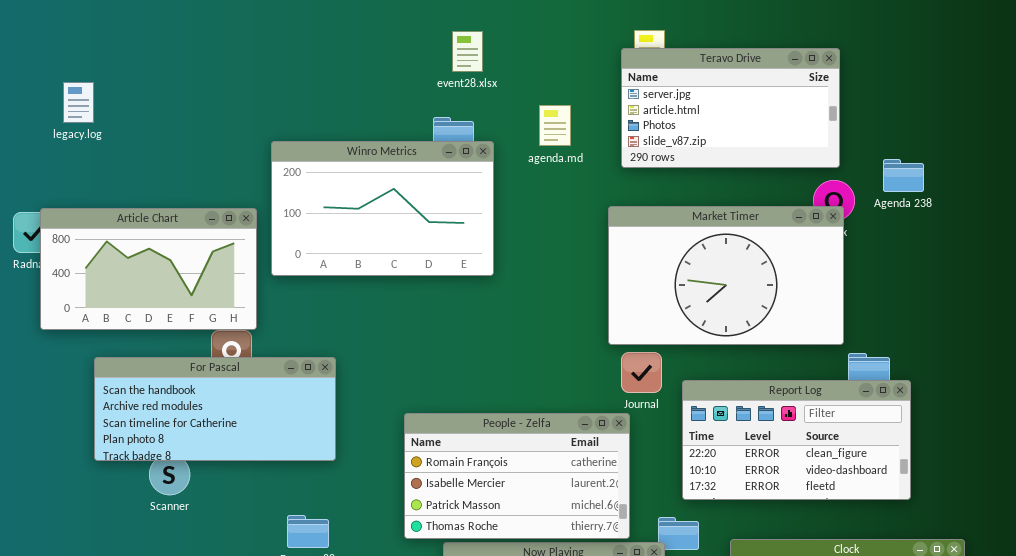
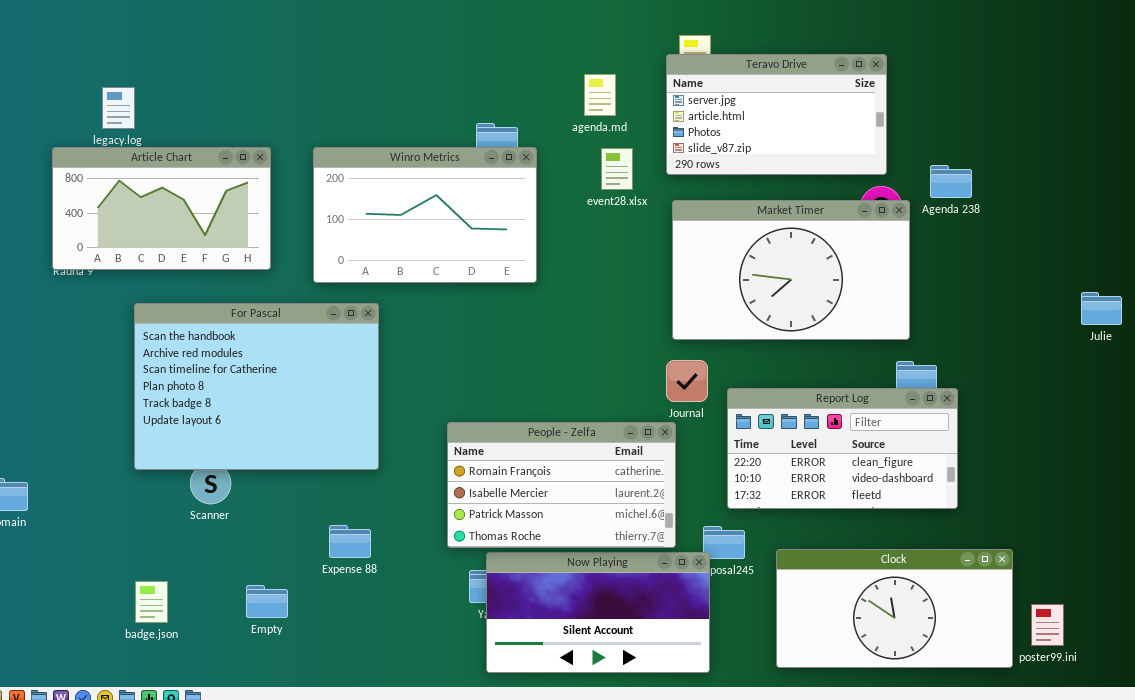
event28.xlsx: [452,31,483,72] -> [601,148,633,190], moved
agenda.md: [539,105,571,146] -> [584,74,616,116], moved
Market Timer: [608,206,844,345] -> [672,200,910,340], moved
Article Chart: [40,208,257,330] -> [52,147,271,270], moved
For Pascal: [94,357,336,461] -> [134,303,379,470], resized

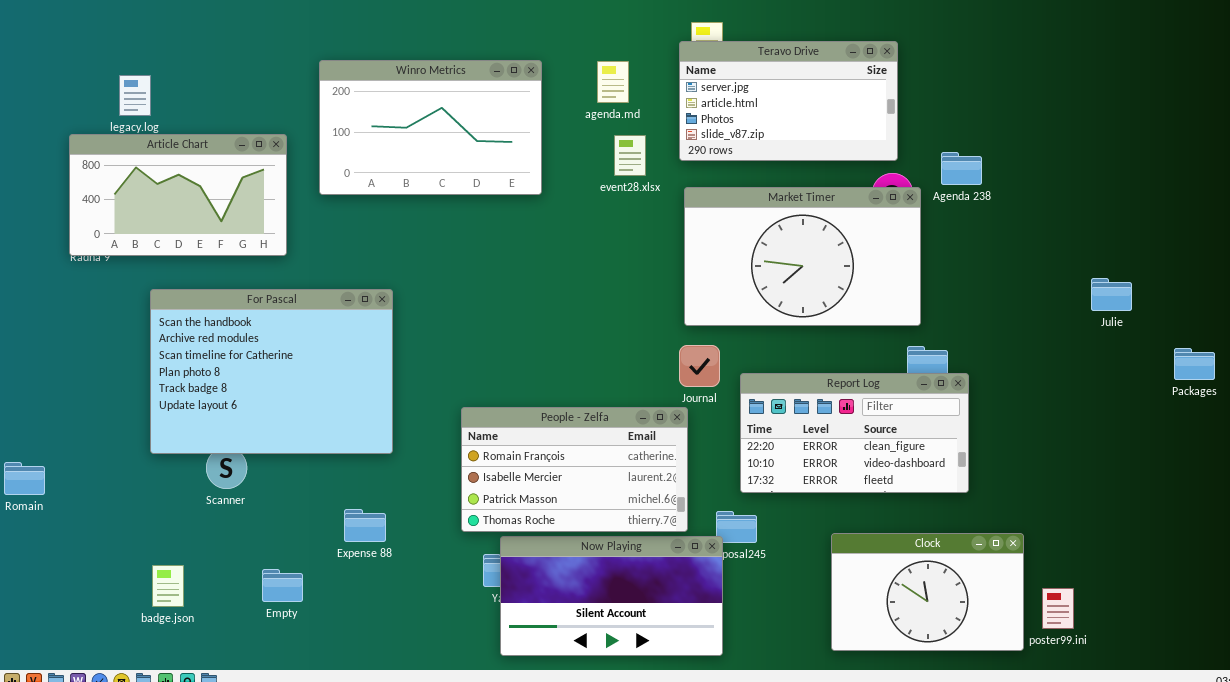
Winro Metrics: [313,147,537,283] -> [319,60,542,195], moved
Clock: [776,549,1013,668] -> [831,533,1024,651], resized

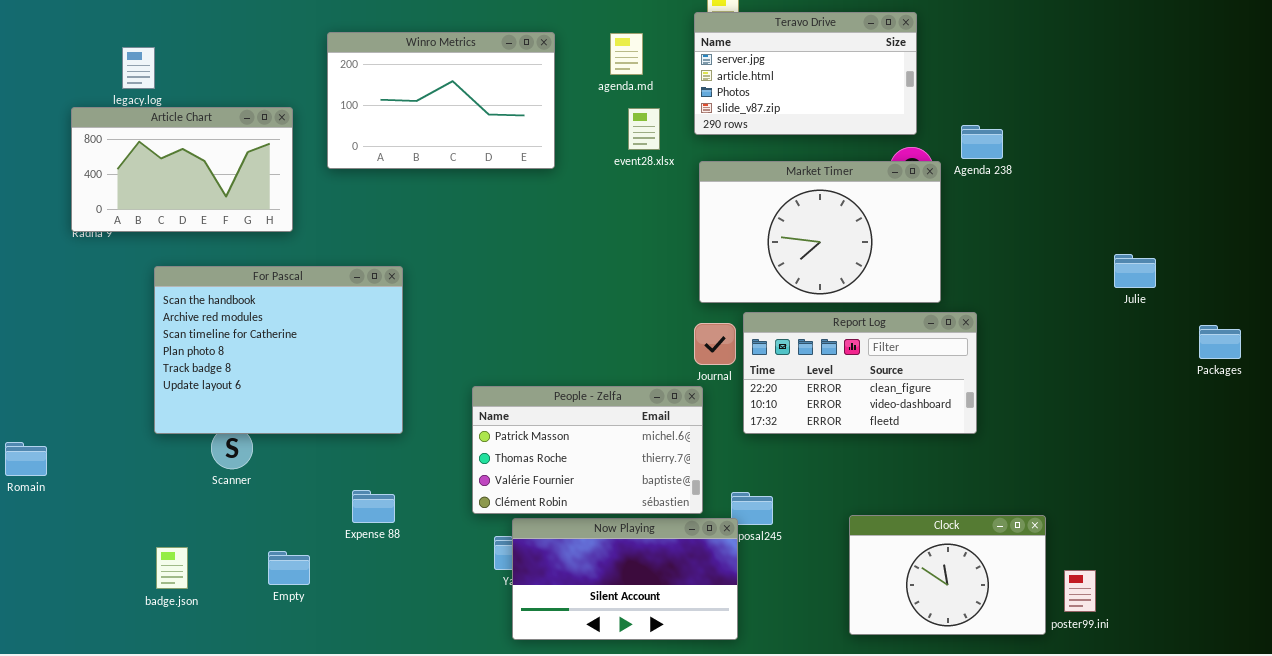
Report Log: [740,373,969,493] -> [743,312,977,434], moved
People - Zelfa: [461,407,688,532] -> [472,386,703,514], scrolled down 2 rows

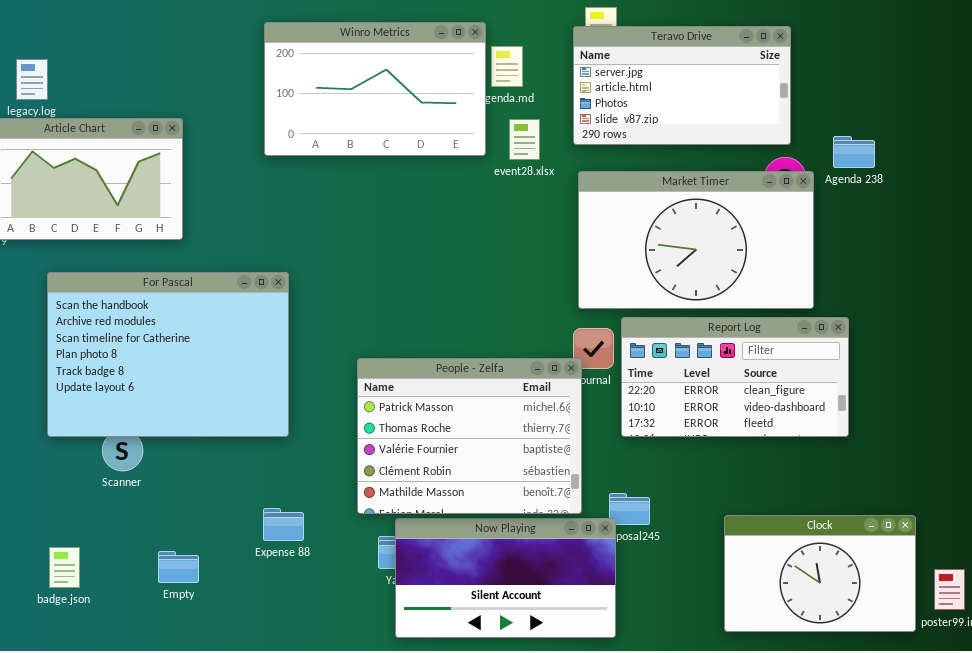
Winro Metrics: [327,32,555,169] -> [264,22,486,156], moved
People - Zelfa: [472,386,703,514] -> [357,358,582,514], resized
Expense 88: [352,490,395,523] -> [263,508,304,541], moved

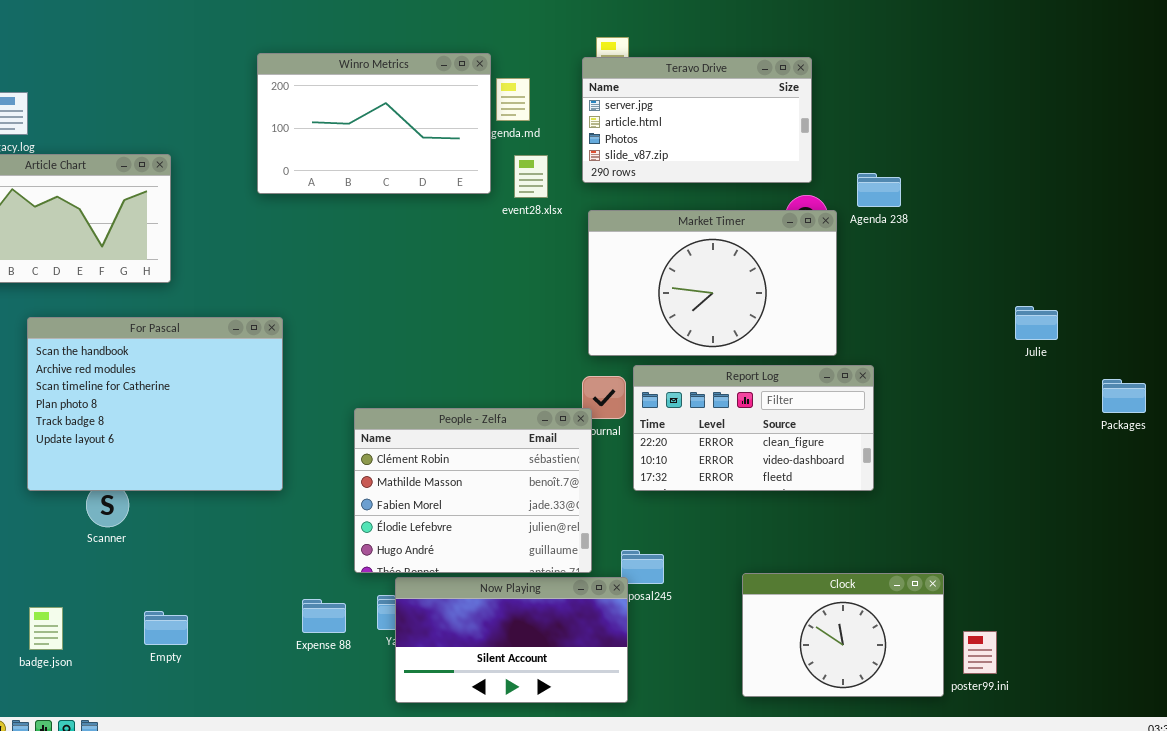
People - Zelfa: [357,358,582,514] -> [354,408,592,573], scrolled down 3 rows
Expense 88: [263,508,304,541] -> [302,599,346,633], moved

